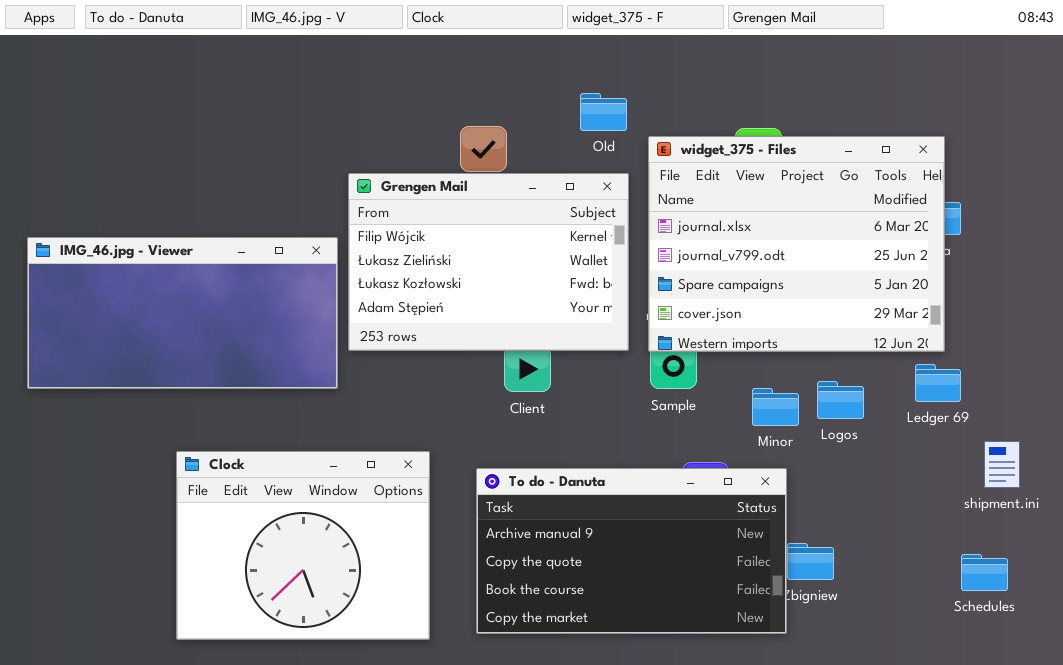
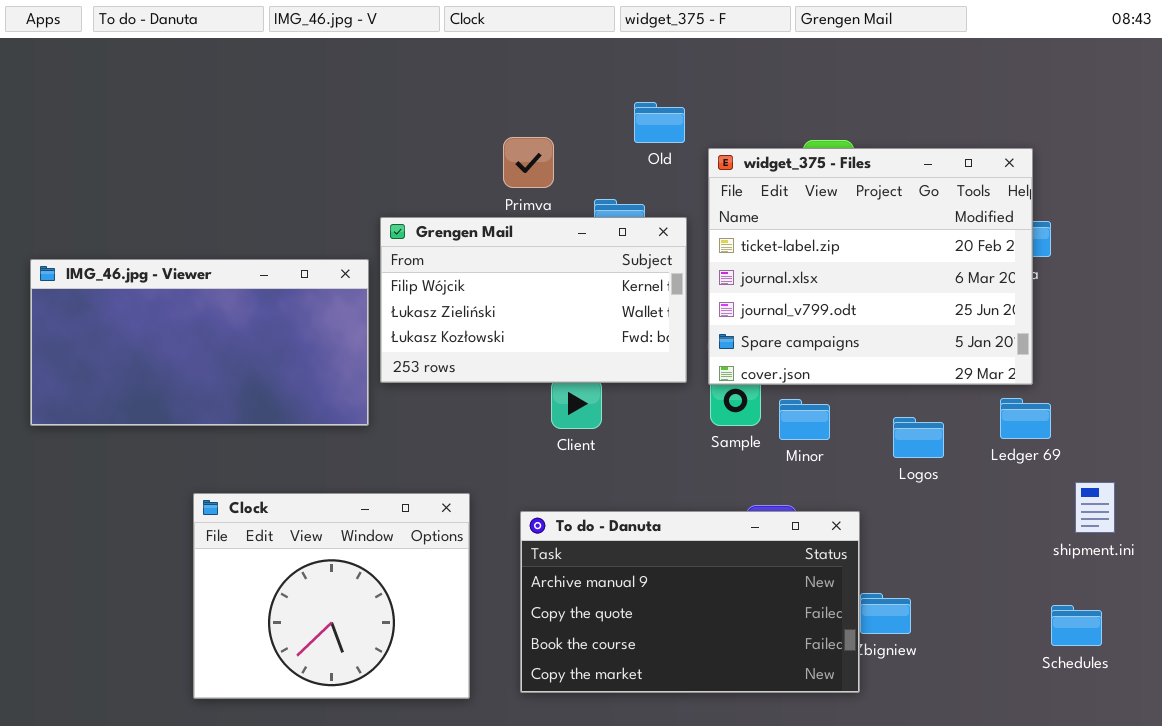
widget_375 - Files: [648,136,945,352] -> [708,148,1033,385], scrolled up 1 row
Grengen Mail: [348,173,629,351] -> [380,217,687,383], resized
Minor: [752,388,799,426] -> [779,399,830,440], moved

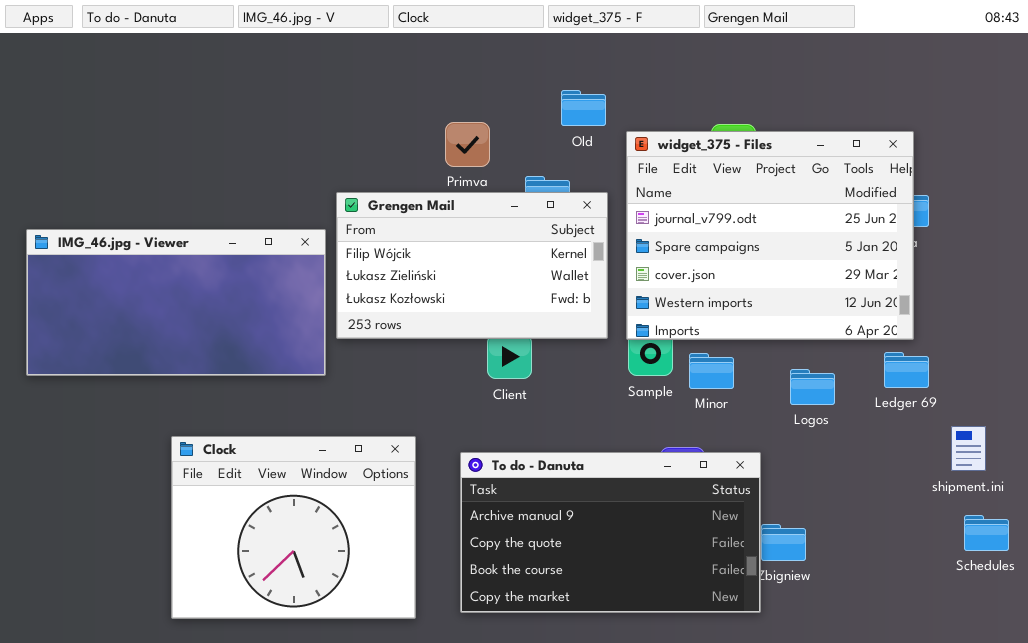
widget_375 - Files: [708,148,1033,385] -> [626,131,914,340], scrolled down 2 rows
Schedules: [1051,605,1102,646] -> [964,515,1009,551], moved

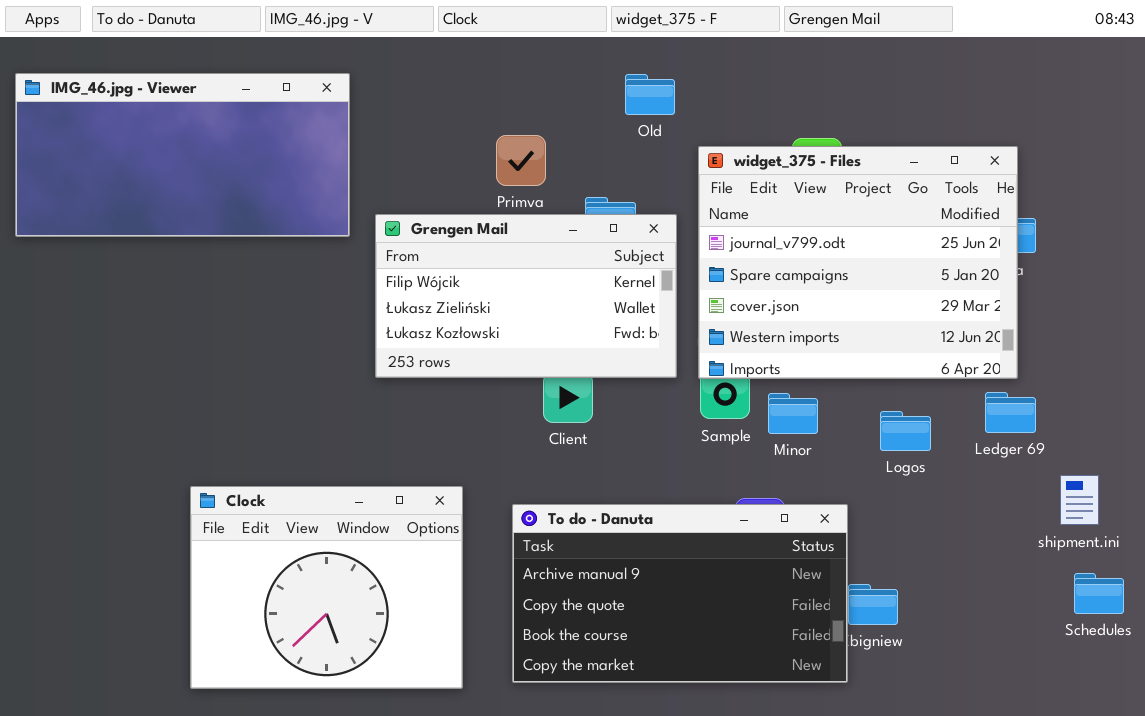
Old: [561,90,606,126] -> [625,74,675,115], moved
IMG_46.jpg - Viewer: [26,229,326,376] -> [15,73,350,237], moved

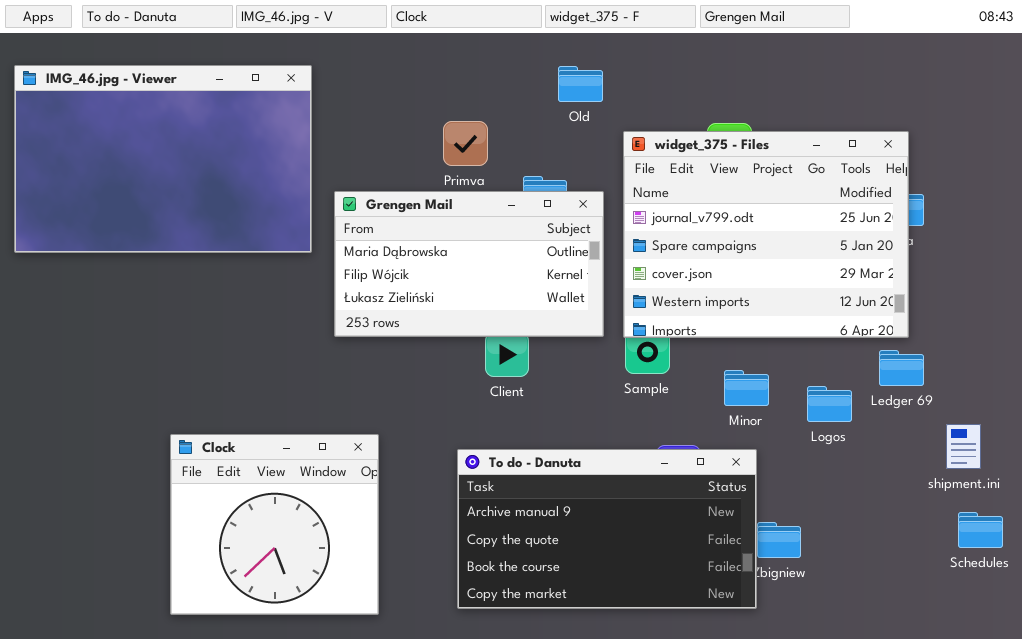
IMG_46.jpg - Viewer: [15,73,350,237] -> [14,65,312,253], resized
Grengen Mail: [375,214,677,378] -> [334,191,604,337], scrolled up 1 row
Minor: [768,393,818,434] -> [724,370,769,406], moved
Logos: [880,411,931,451] -> [807,386,852,422], moved
Clock: [190,486,463,689] -> [170,434,379,615], resized

